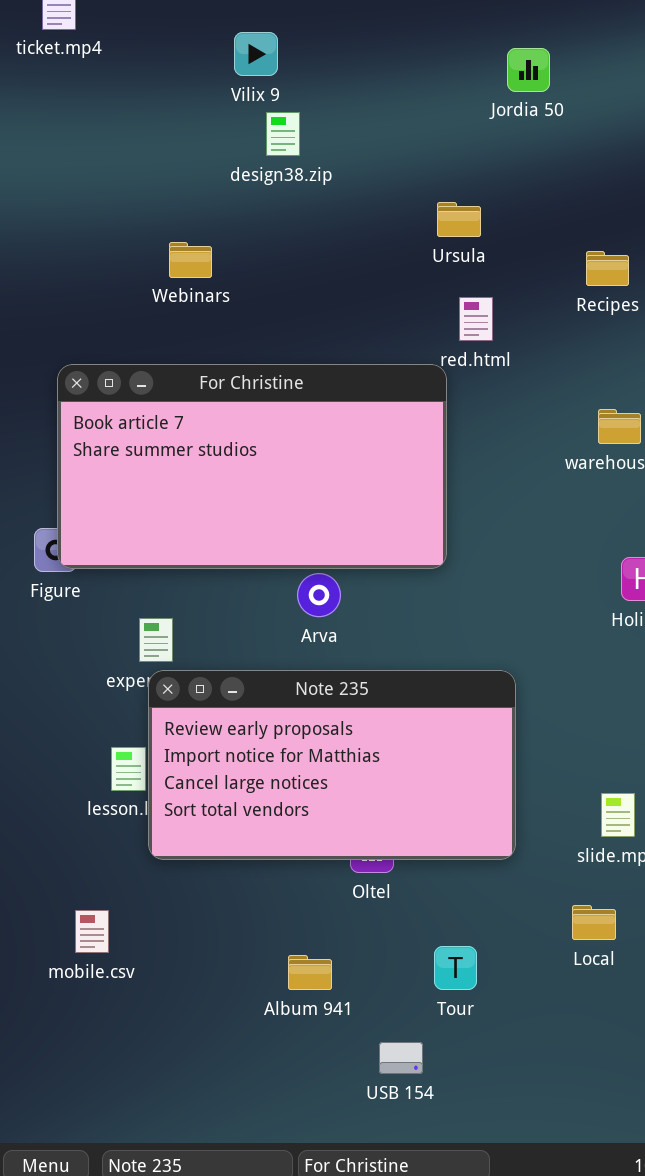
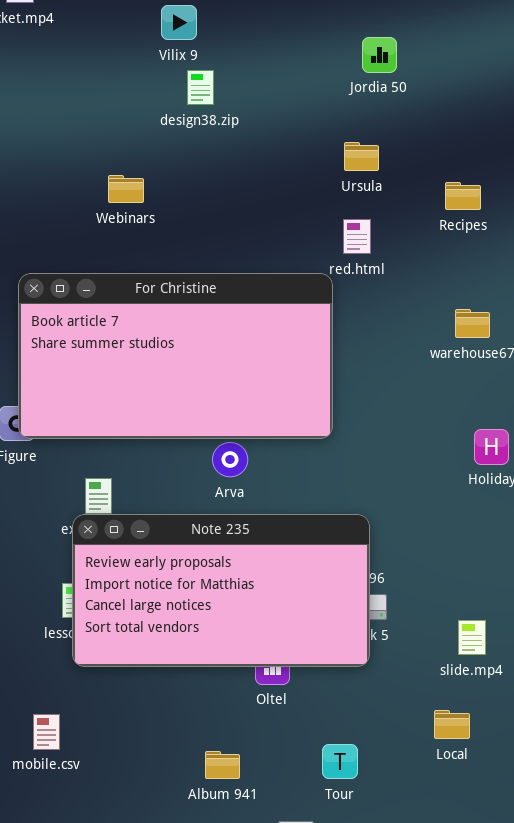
Jordia 50: [507,48,550,92] -> [362,37,397,73], moved
Ursula: [437,202,481,237] -> [344,142,379,171], moved
Note 235: [148,670,516,860] -> [72,514,370,667], moved

